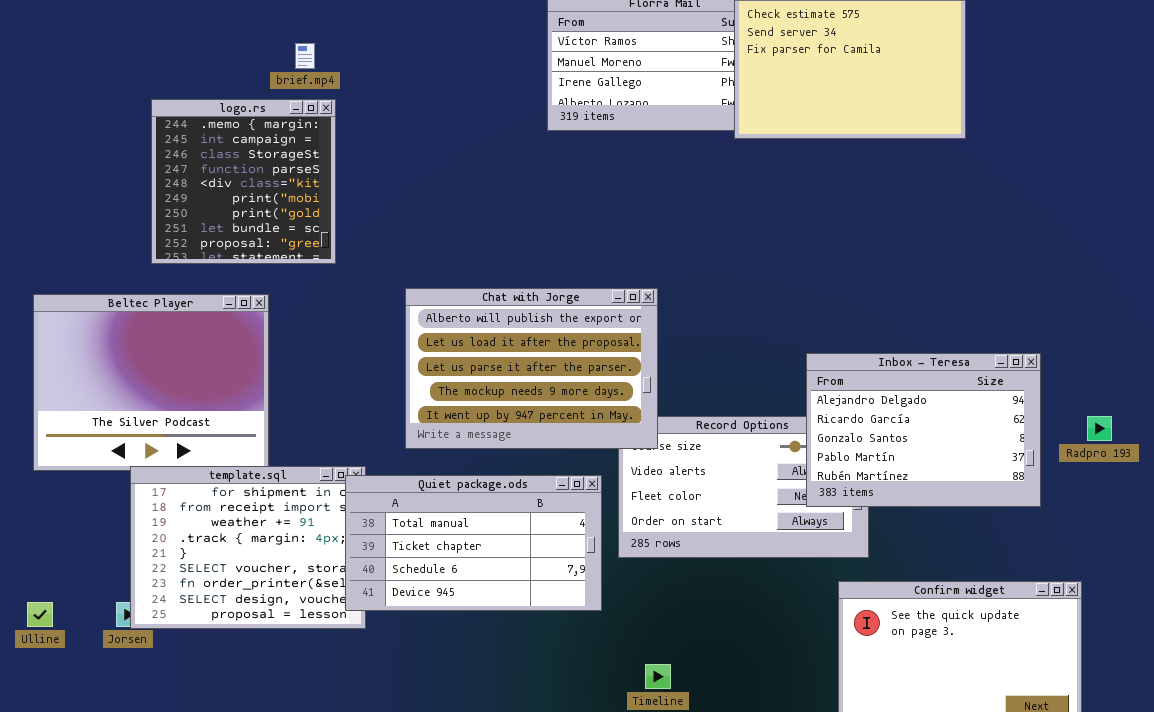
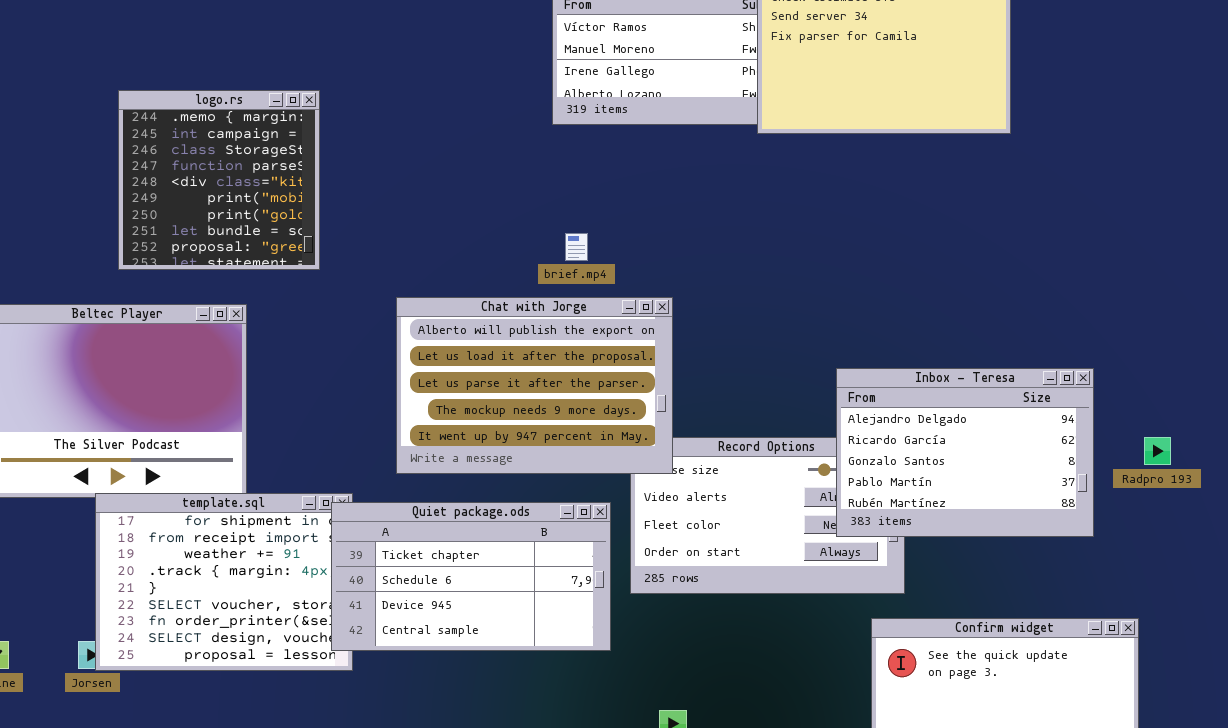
brief.mp4: [295,43,315,69] -> [565,233,588,261], moved
Quiet package.ods: [345,475,602,611] -> [331,502,611,651], scrolled down 1 row

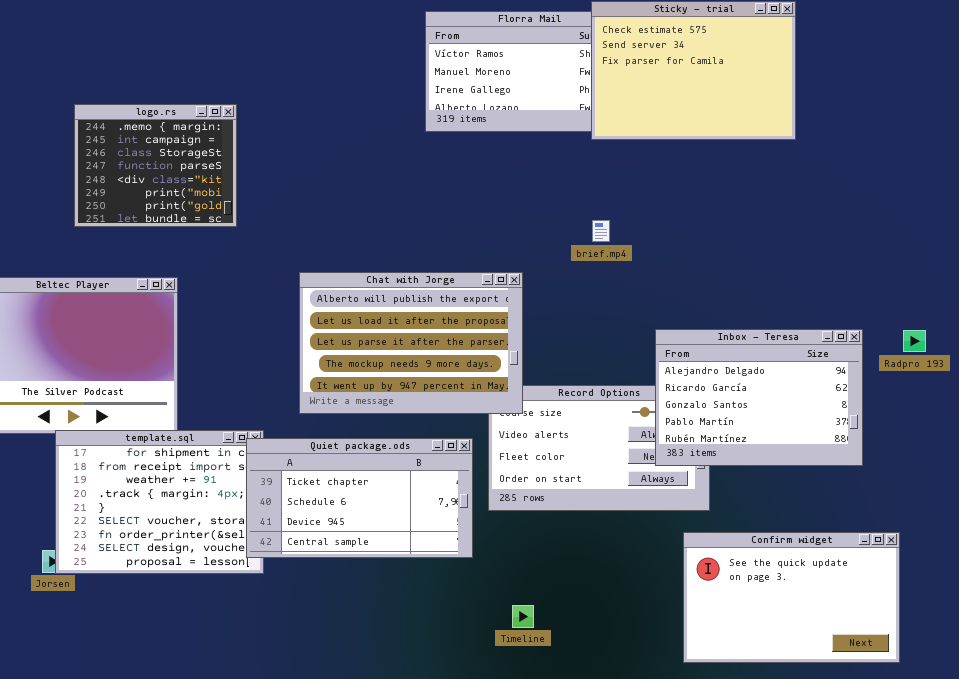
logo.rs: [118,90,320,270] -> [74,104,237,227], resized
brief.mp4: [565,233,588,261] -> [592,220,610,242], moved
Radpro 193: [1144,437,1171,465] -> [903,330,926,352], moved

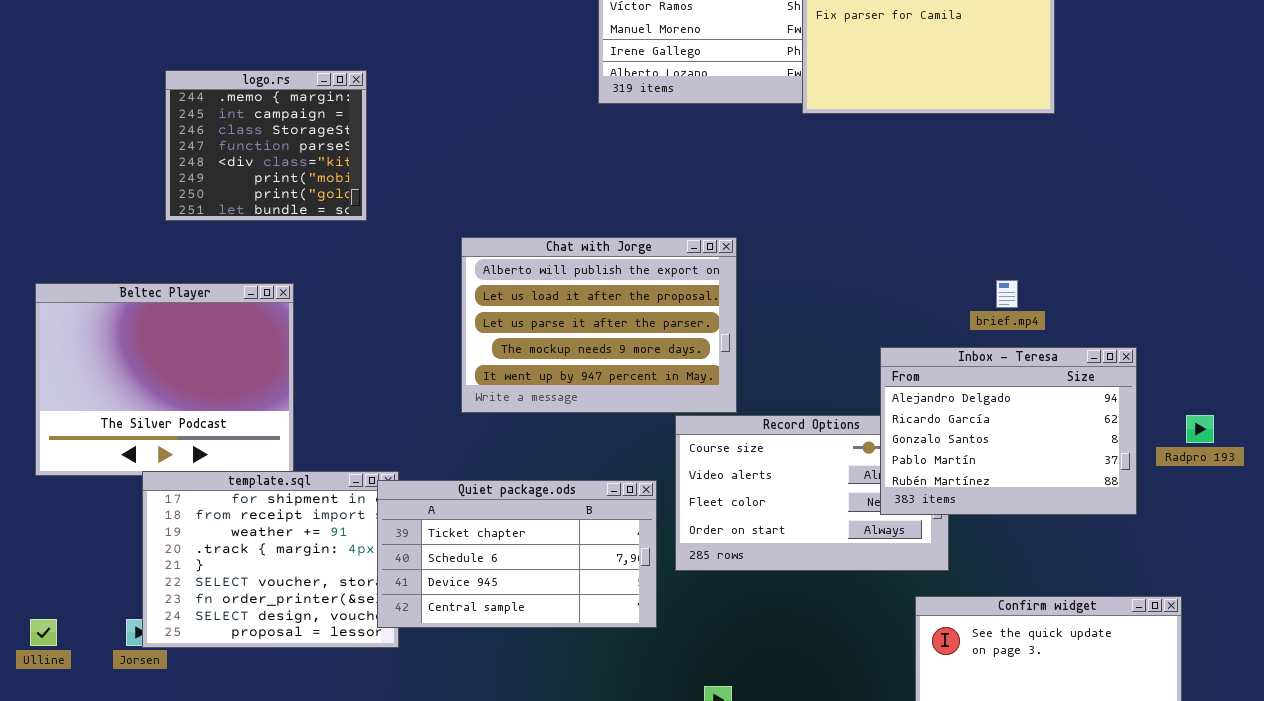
brief.mp4: [592,220,610,242] -> [996,280,1018,308], moved
Chat with Jorge: [299,272,523,414] -> [461,237,737,413], moved
Radpro 193: [903,330,926,352] -> [1186,415,1214,443], moved

